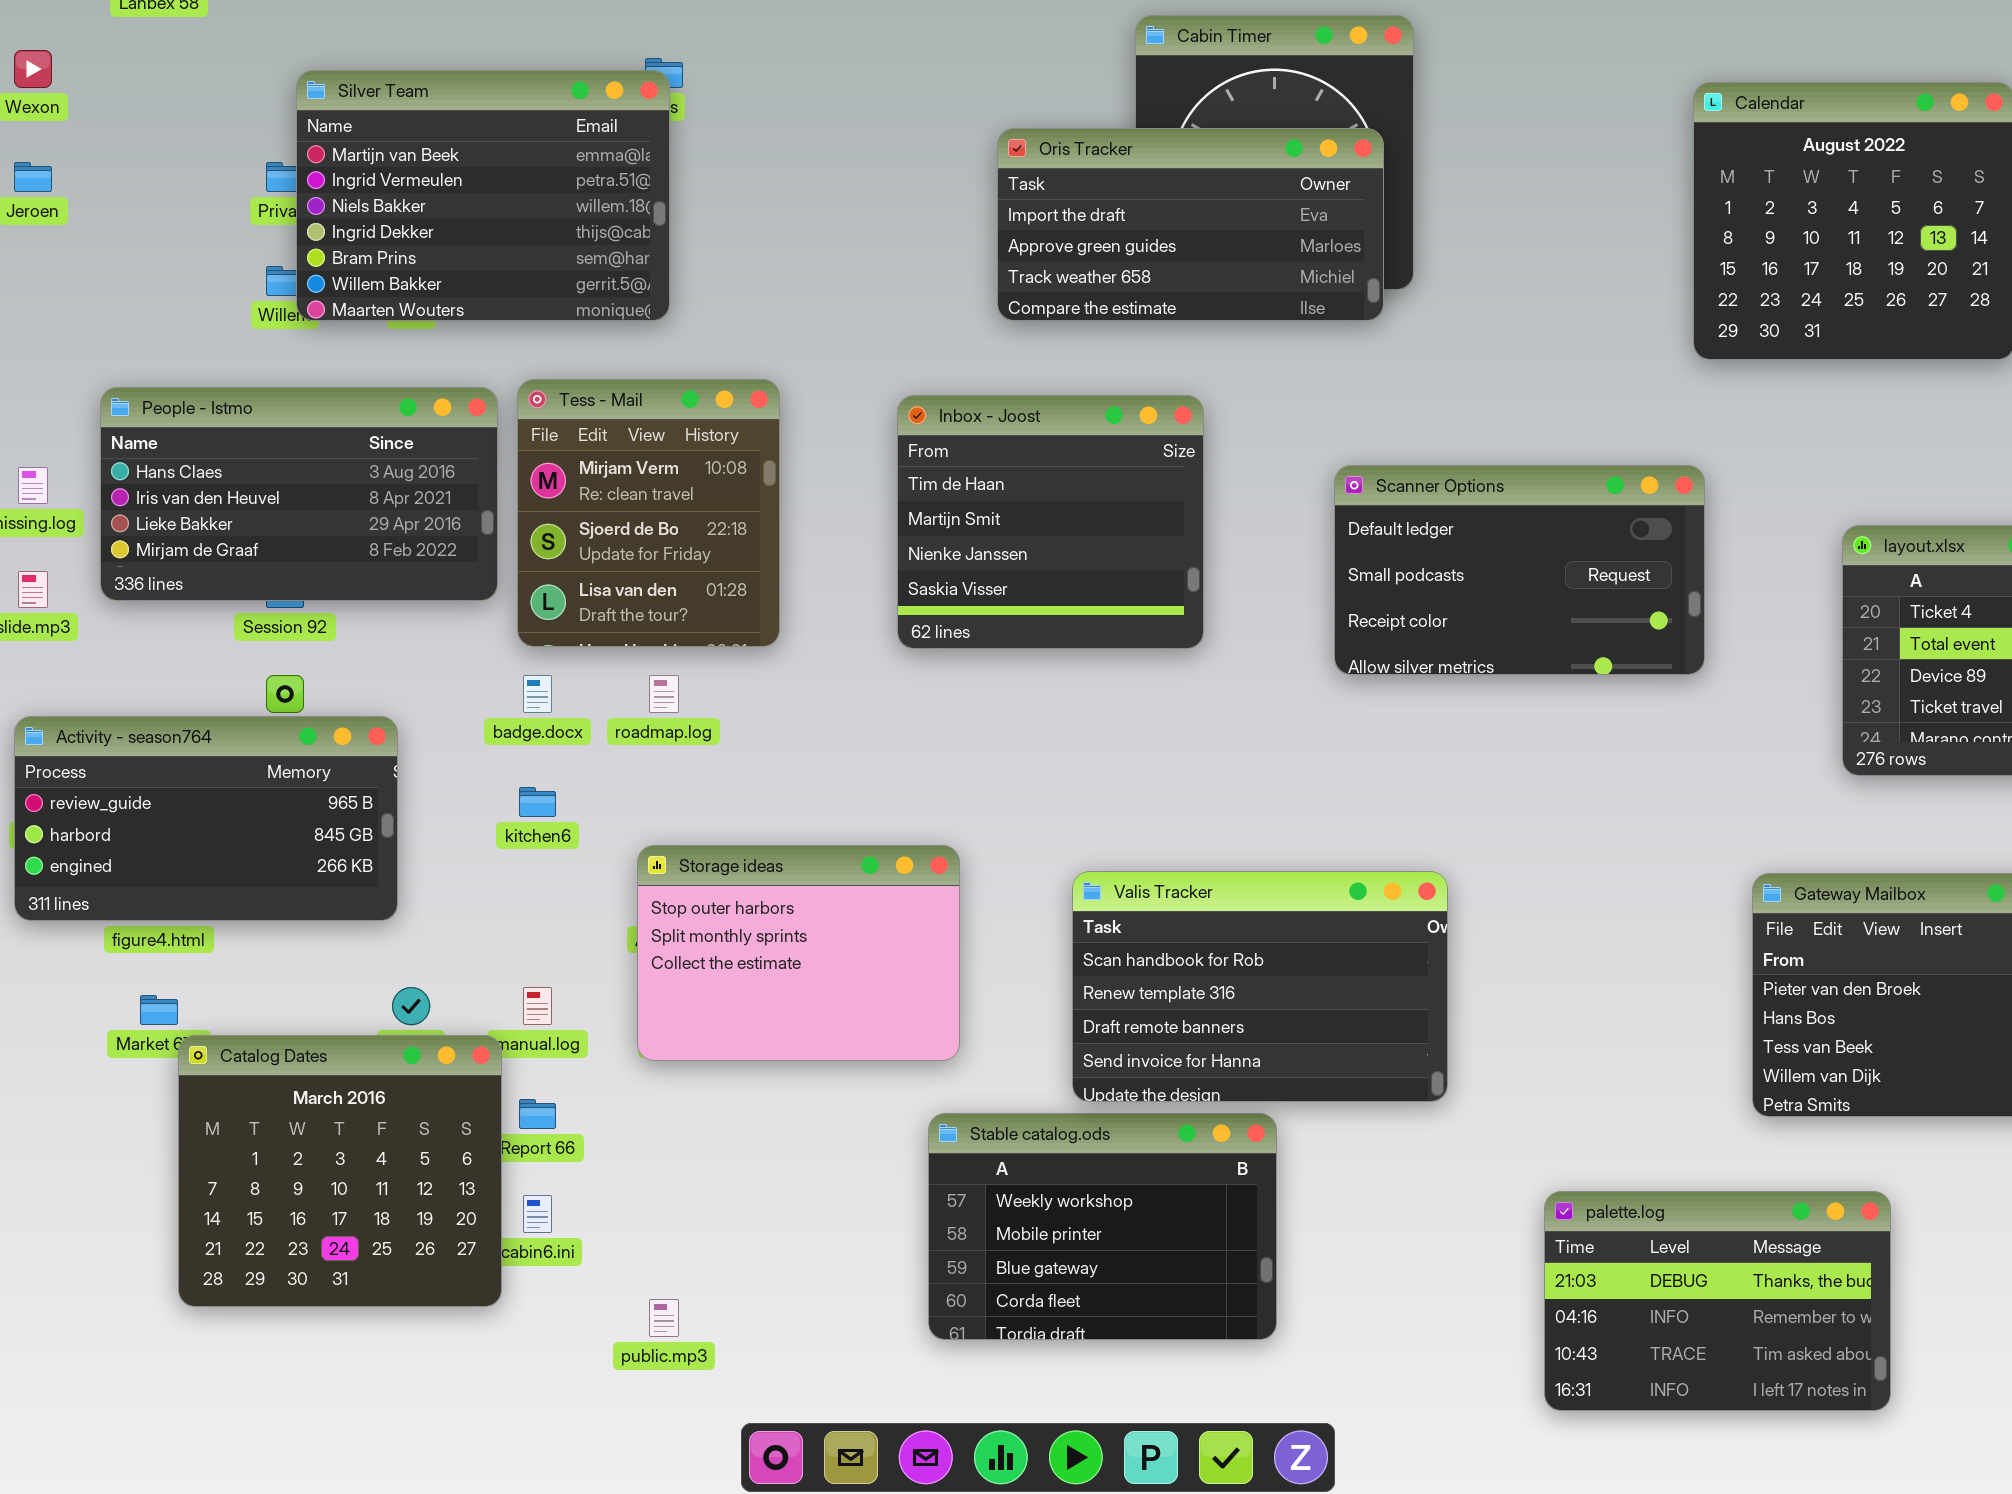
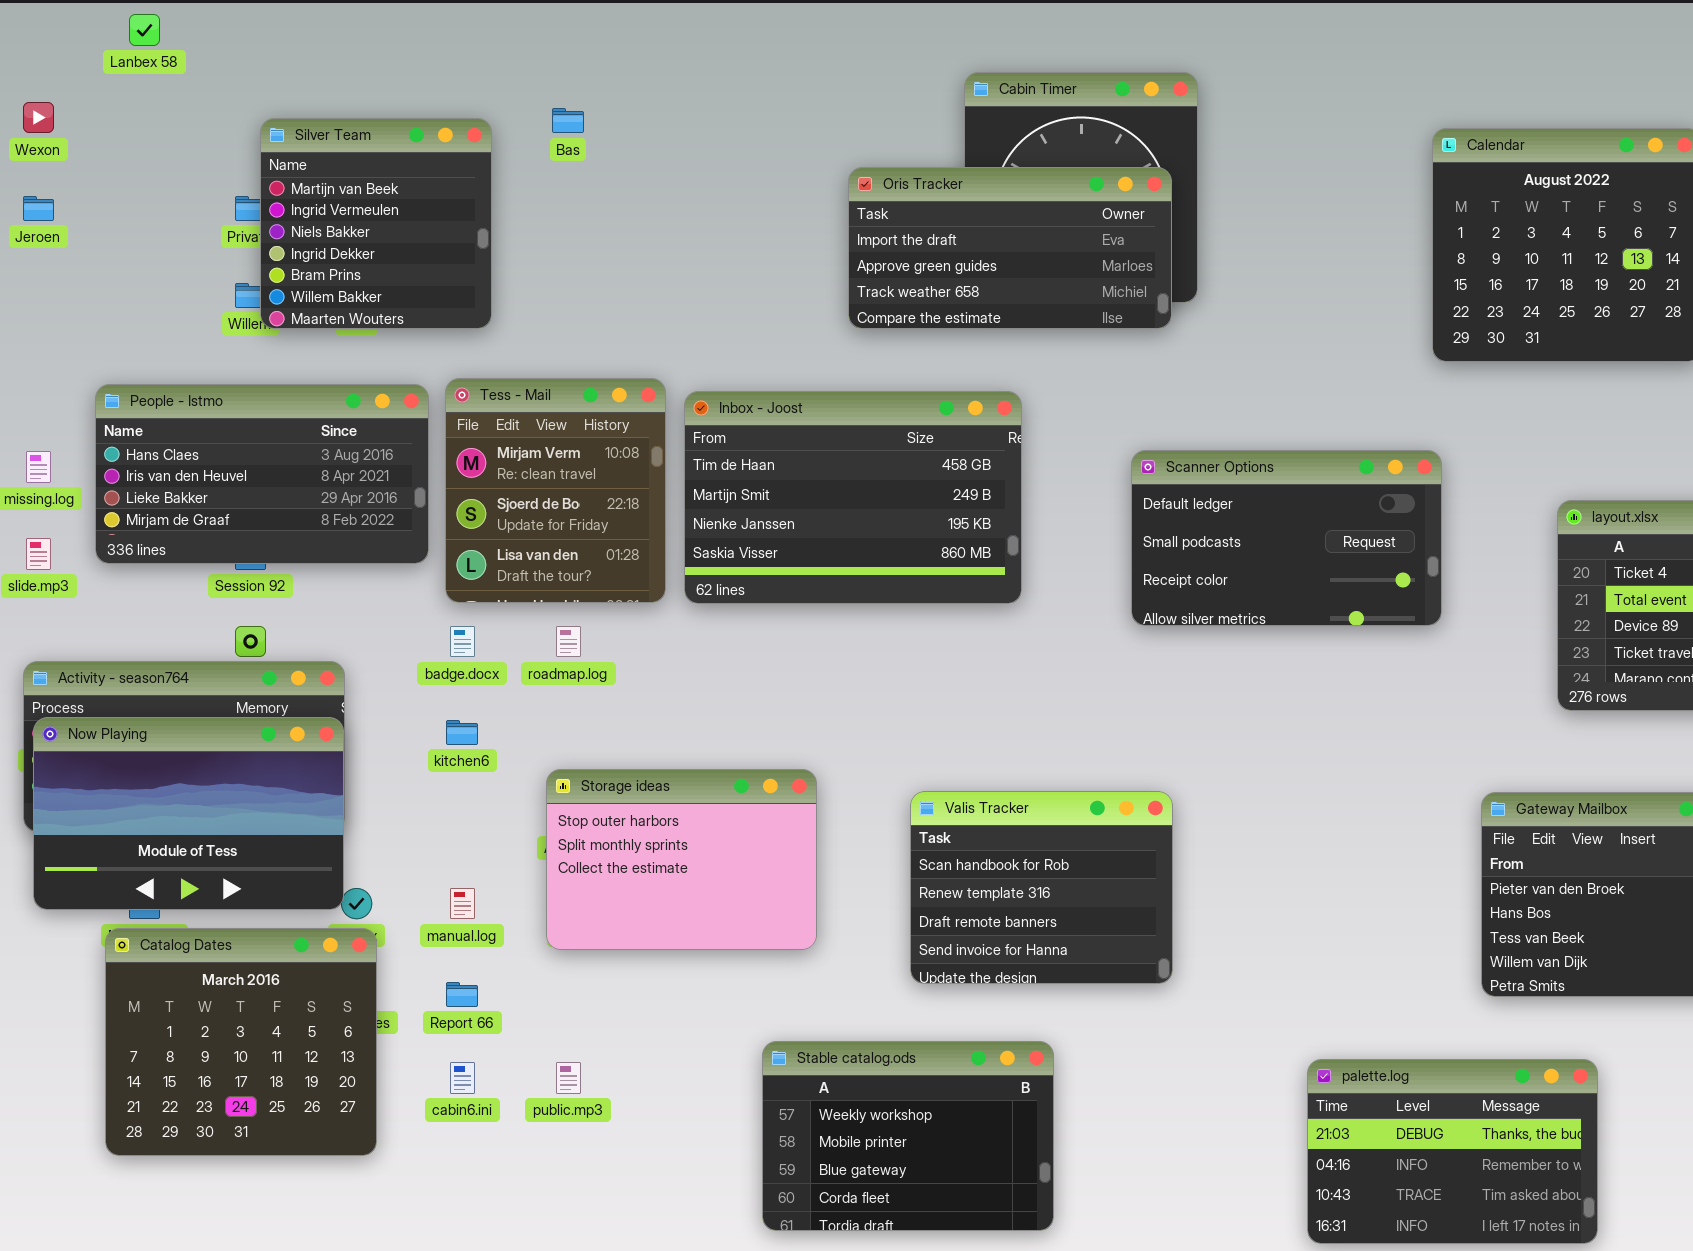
Silver Team: [296,70,670,321] -> [260,118,492,329], resized
Inbox - Joost: [897,395,1204,649] -> [684,391,1022,604], resized
Now Playing: none -> [33,717,344,910], opened
Valis Tracker: [1072,871,1448,1102] -> [910,791,1173,984], resized
Catalog Dates: [178,1035,502,1307] -> [105,928,377,1156], moved
Stable catalog.ods: [928,1113,1277,1340] -> [762,1041,1054,1231], moved
public.mp3: [649,1299,679,1337] -> [556,1062,581,1094], moved

